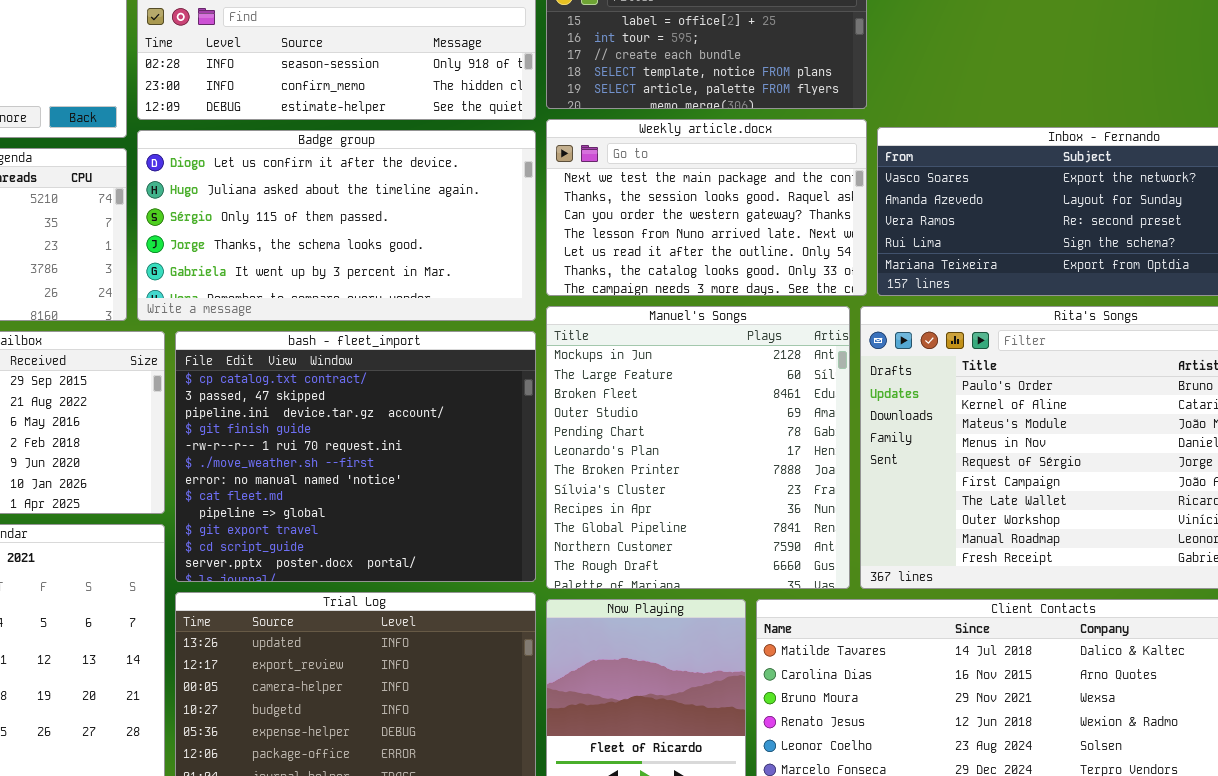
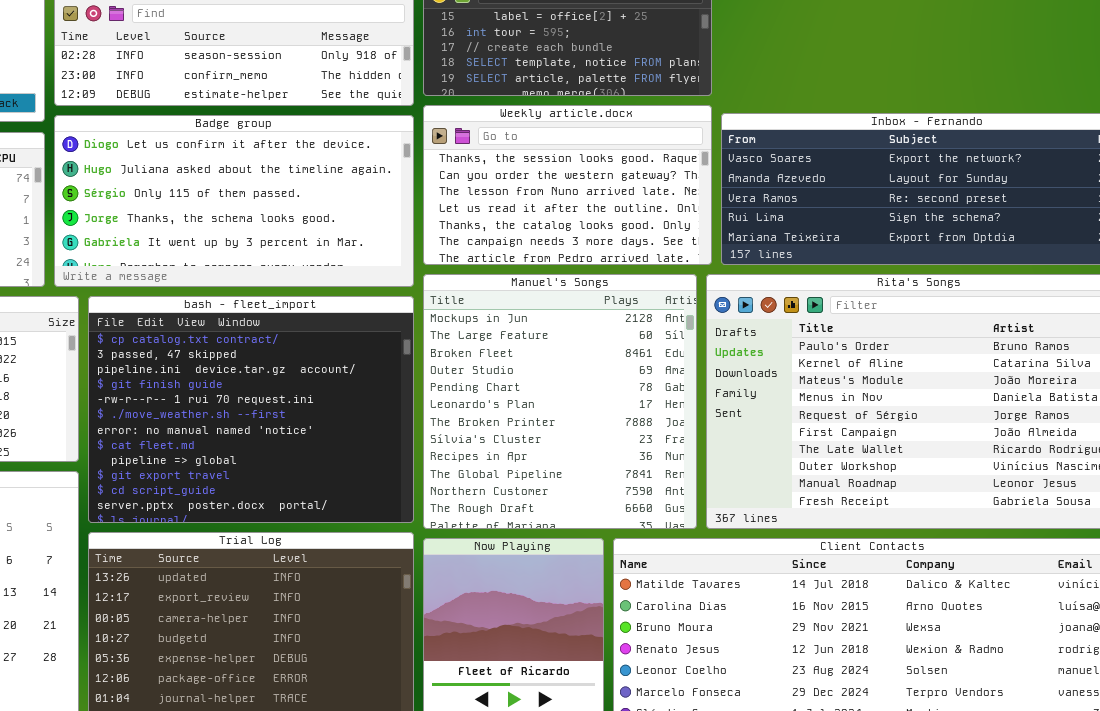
Weekly article.docx: [546,119,867,296] -> [423,105,712,265], scrolled down 1 row

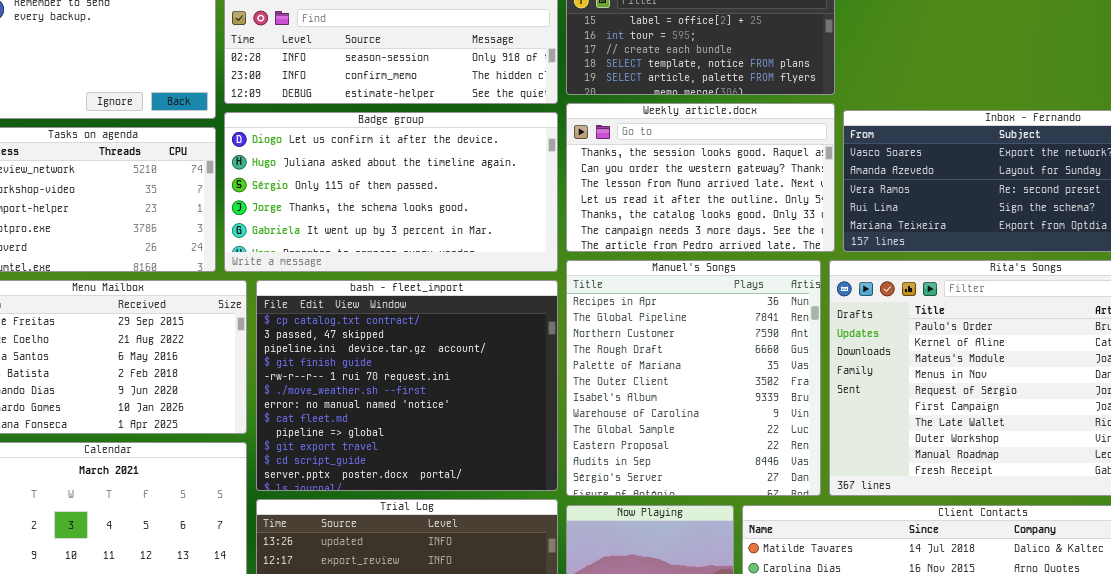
Manuel's Songs: [423,274,697,529] -> [566,260,821,496], scrolled down 8 rows

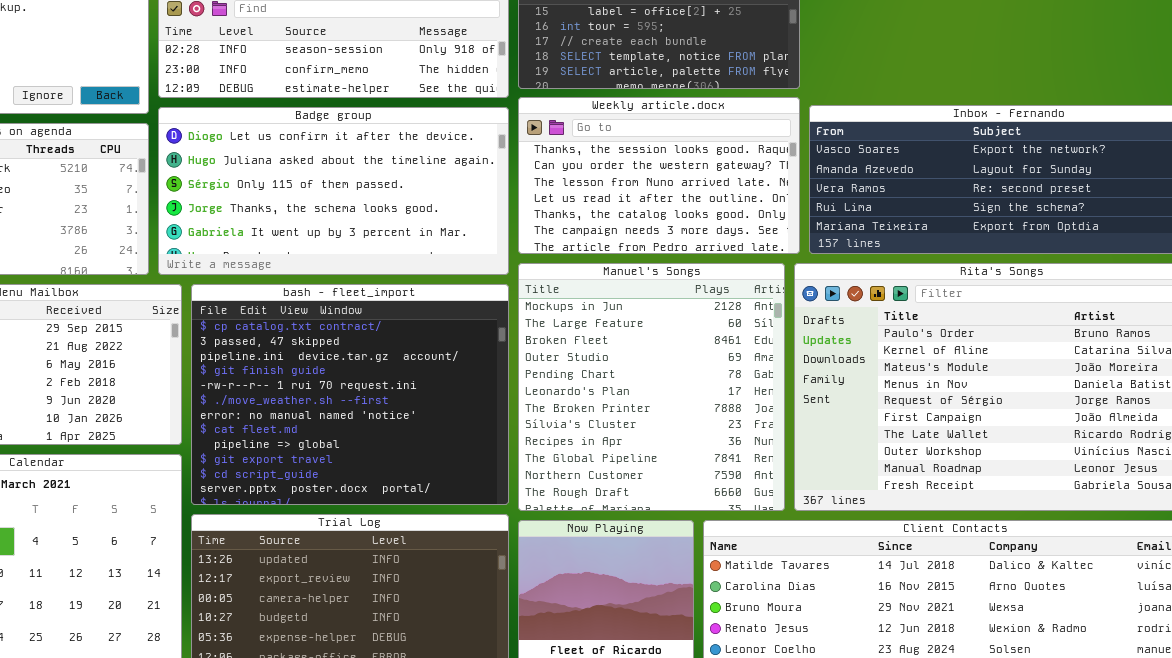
Manuel's Songs: [566,260,821,496] -> [518,263,785,511], scrolled up 8 rows

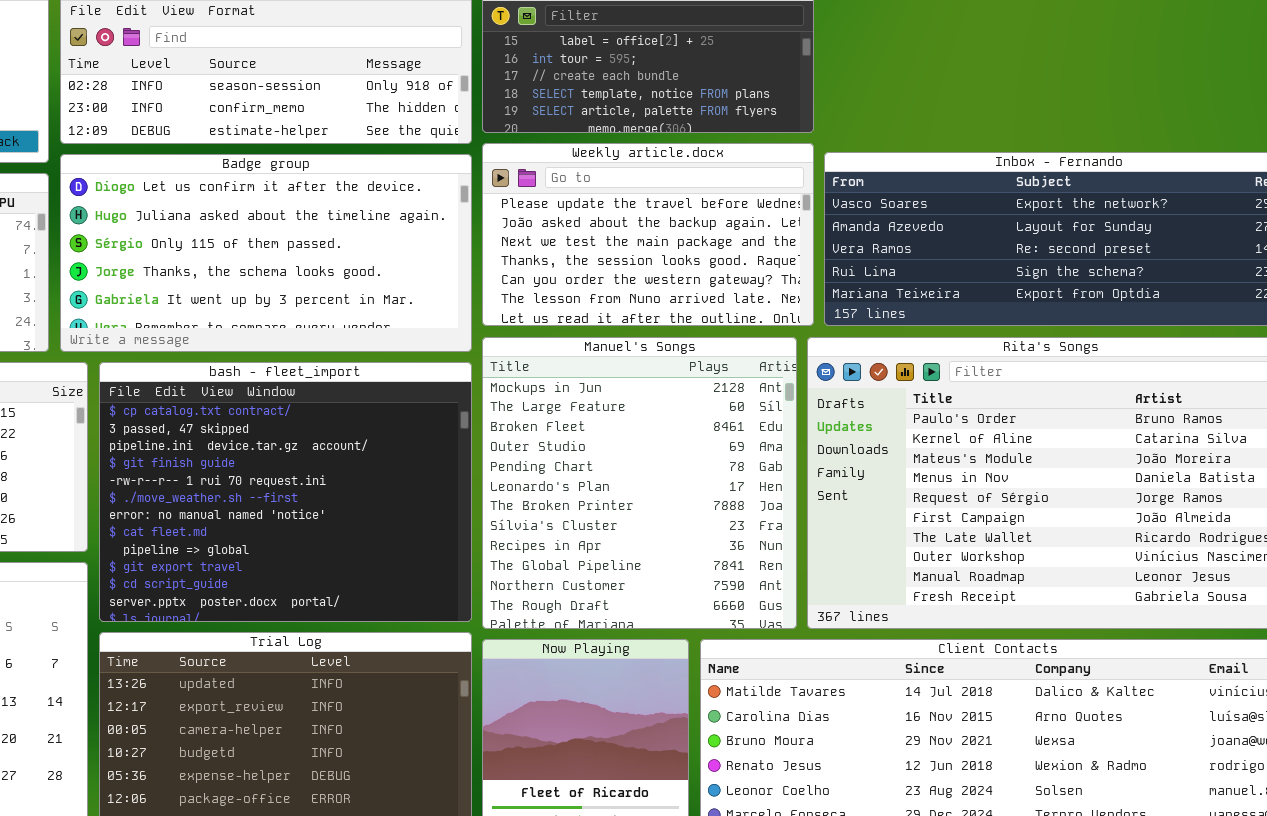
Weekly article.docx: [518,97,800,254] -> [482,143,814,326], scrolled up 3 rows

